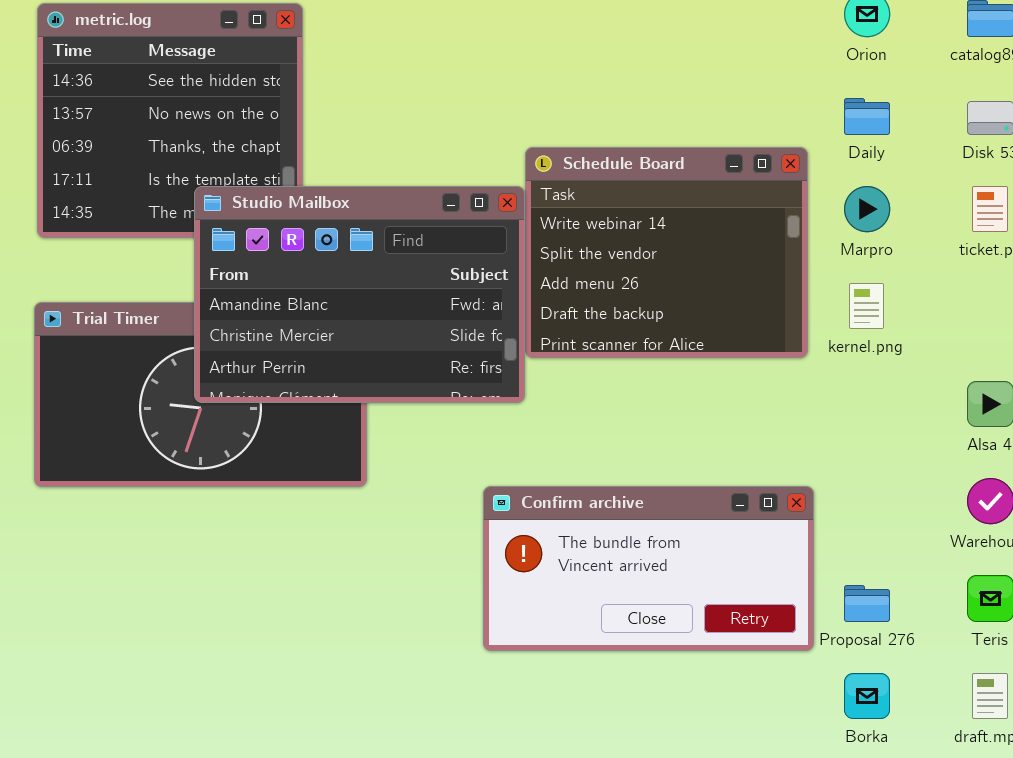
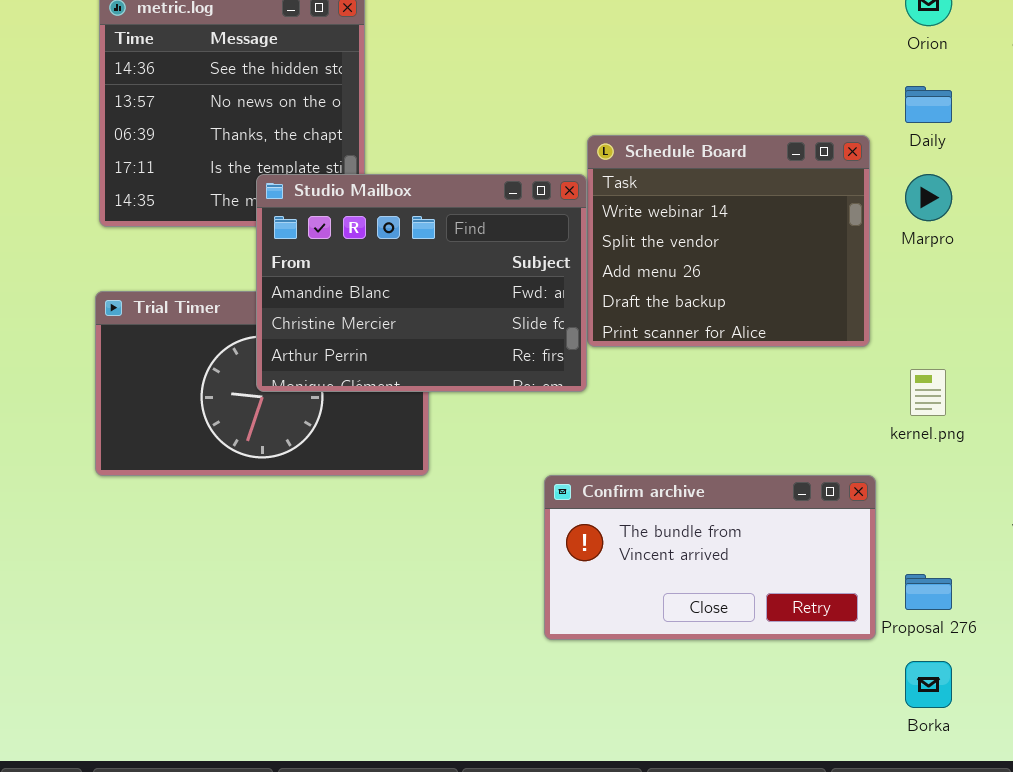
kernel.png: [849,283,884,329] -> [910,369,946,416], moved

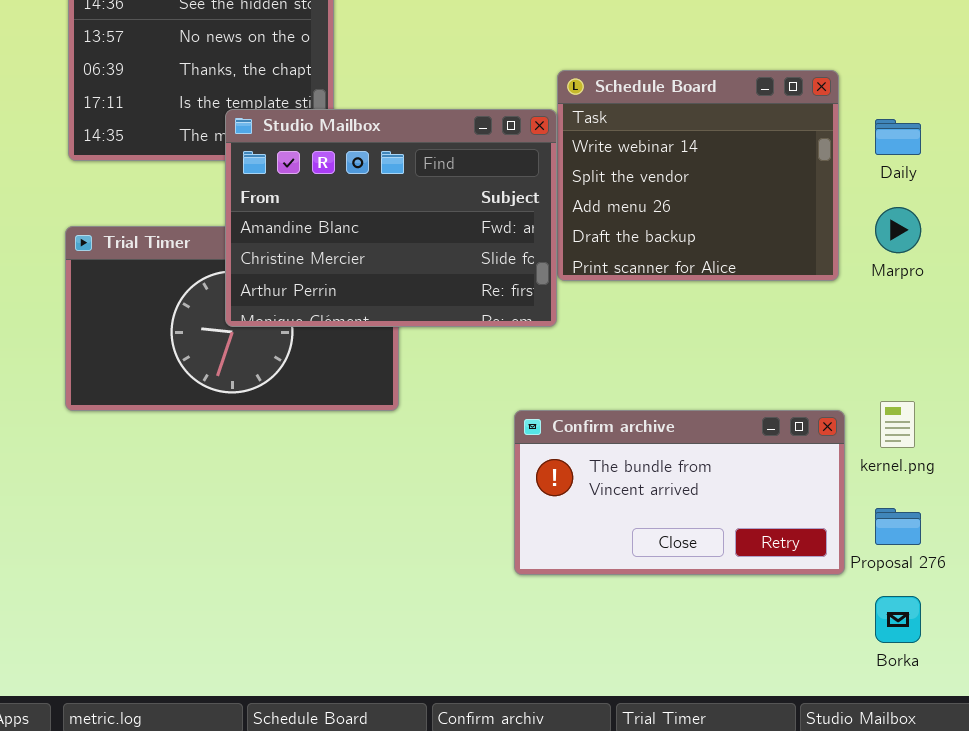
Daily: [905,86,952,123] -> [875,119,921,155], moved
Marpro: [905,174,952,221] -> [875,207,921,253], moved
kernel.png: [910,369,946,416] -> [880,401,915,448], moved

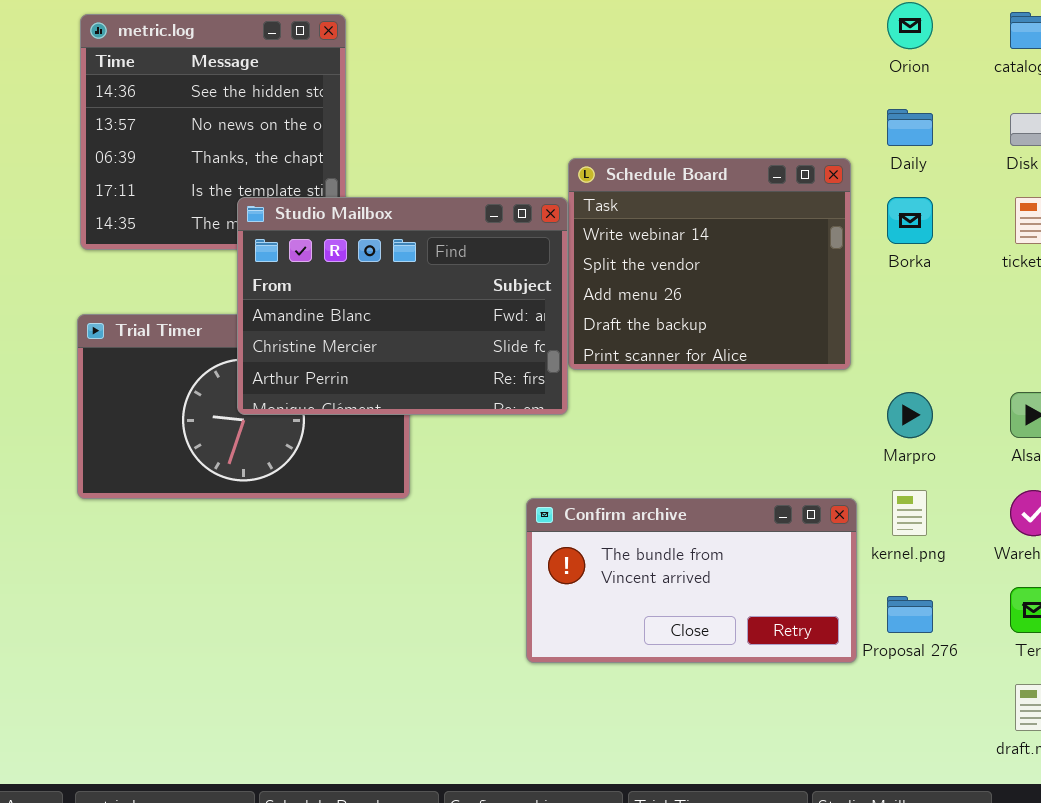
Daily: [875,119,921,155] -> [887,109,933,146], moved
Marpro: [875,207,921,253] -> [887,392,933,438], moved
Borka: [875,596,921,643] -> [887,197,933,244], moved

